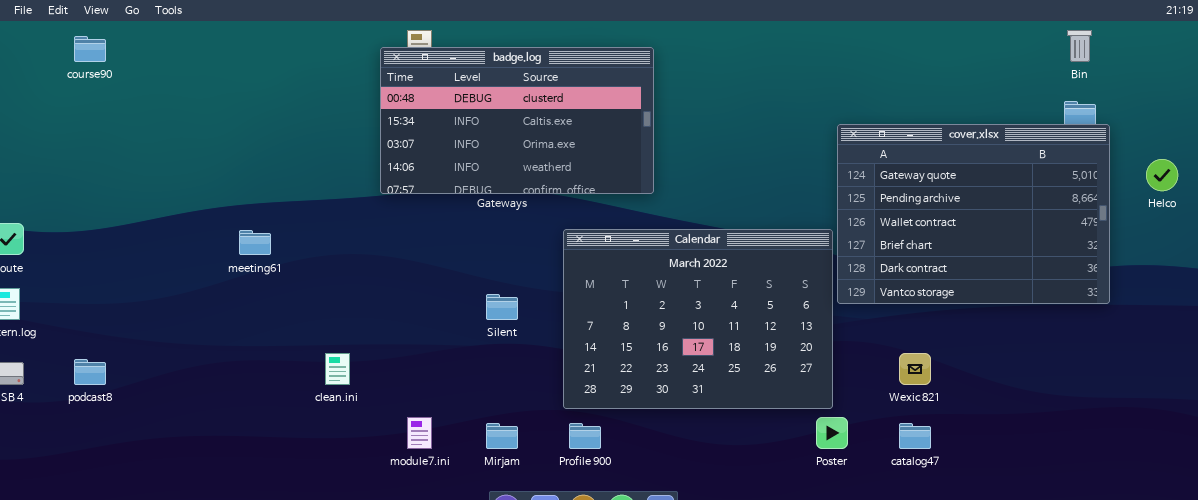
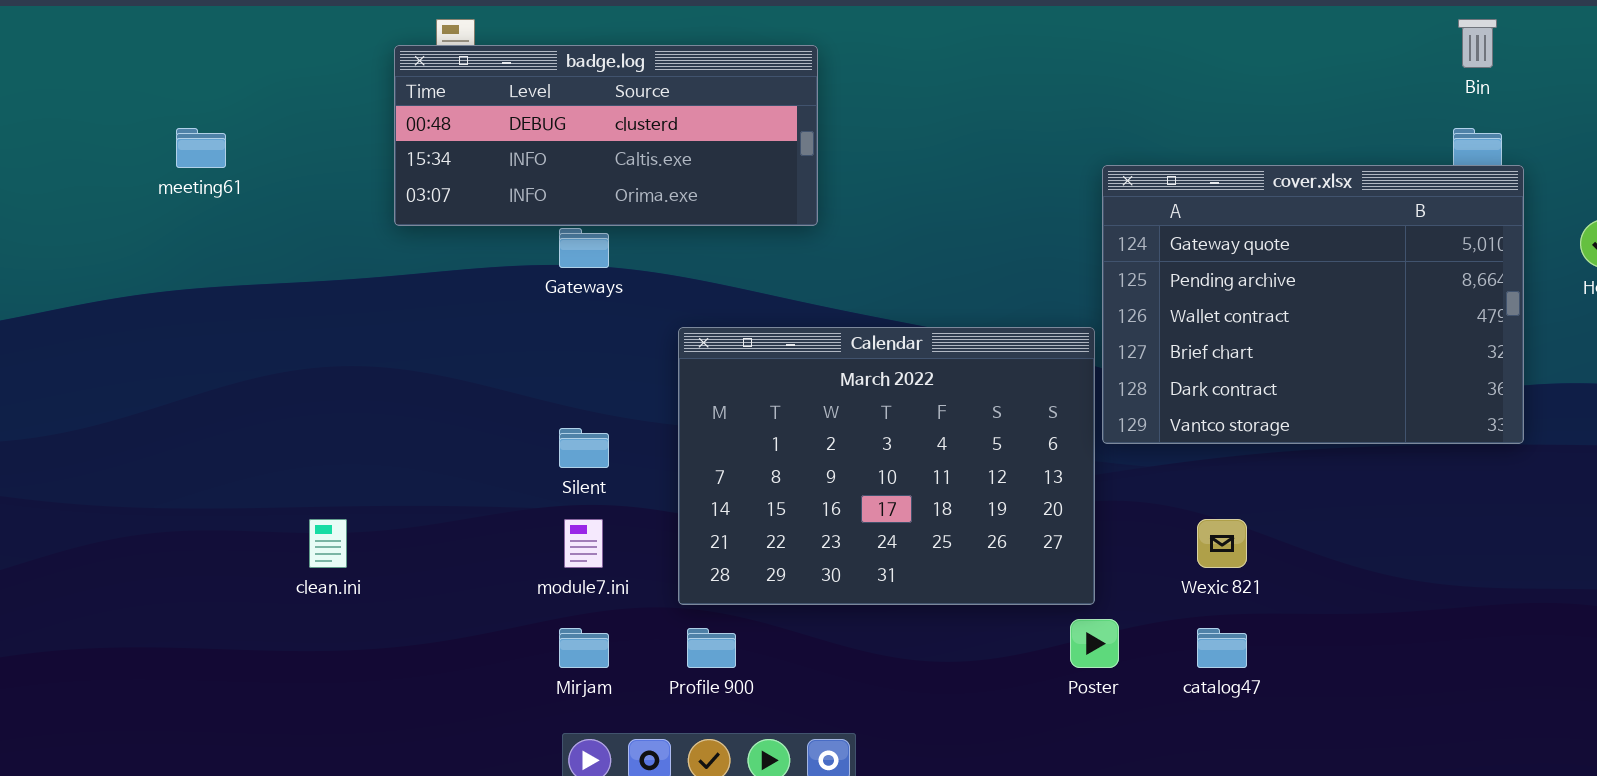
badge.log: [380,47,654,194] -> [394,45,818,226], resized
meeting61: [239,230,271,255] -> [176,128,226,168], moved
module7.ini: [407,417,432,449] -> [564,519,603,568], moved

